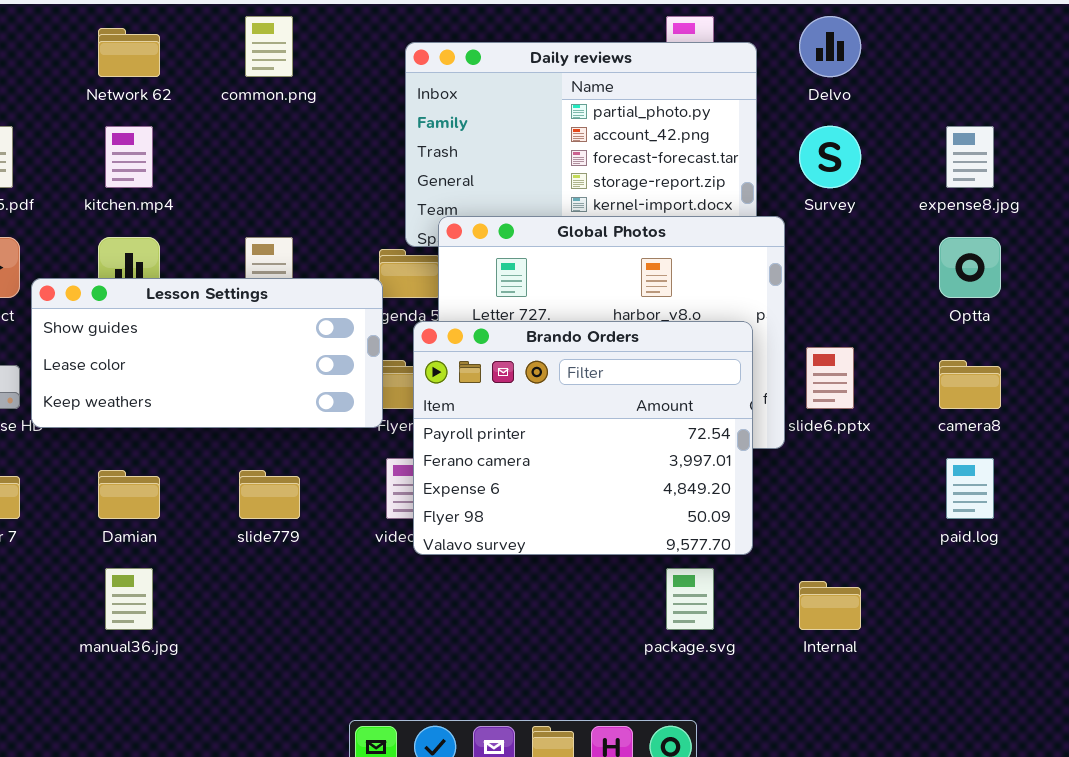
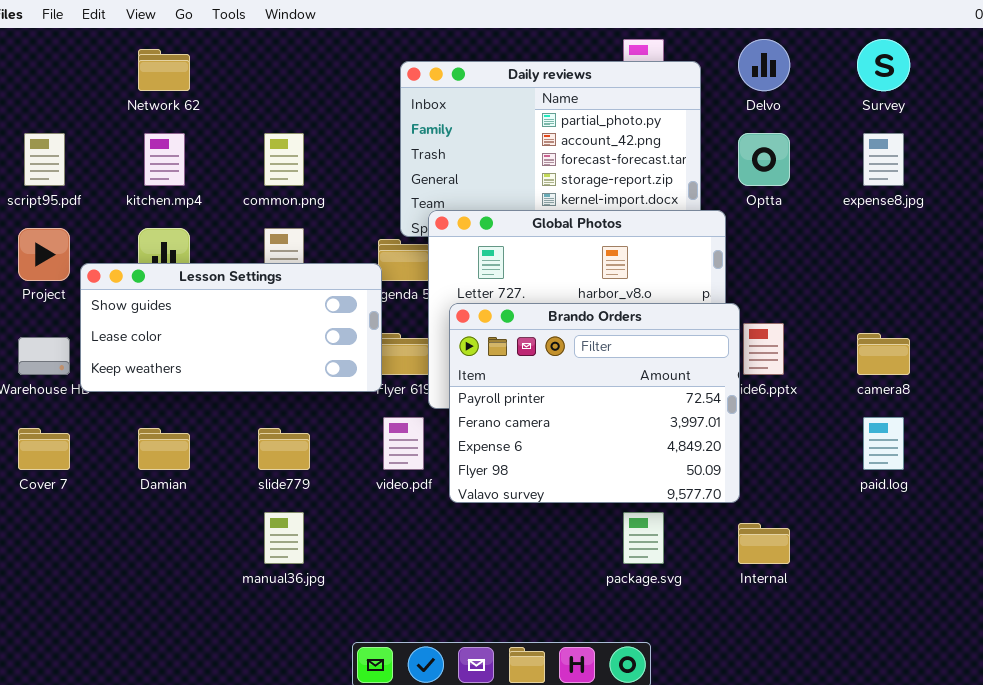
common.png: [245,16,293,77] -> [264,133,304,186], moved
Survey: [799,126,861,188] -> [857,39,910,91], moved
Optta: [939,237,1001,298] -> [738,133,790,186], moved
Brando Orders: [413,321,753,555] -> [449,303,740,503], moved
manual36.jpg: [105,568,153,630] -> [264,512,304,564], moved

